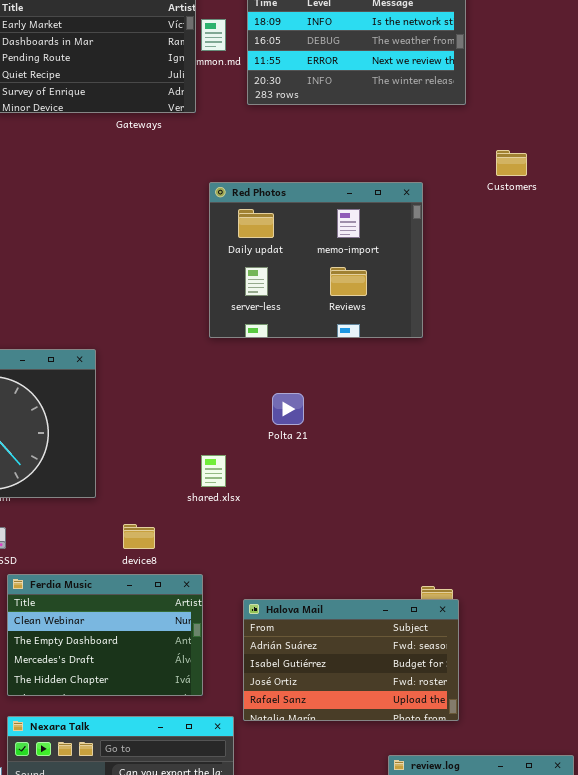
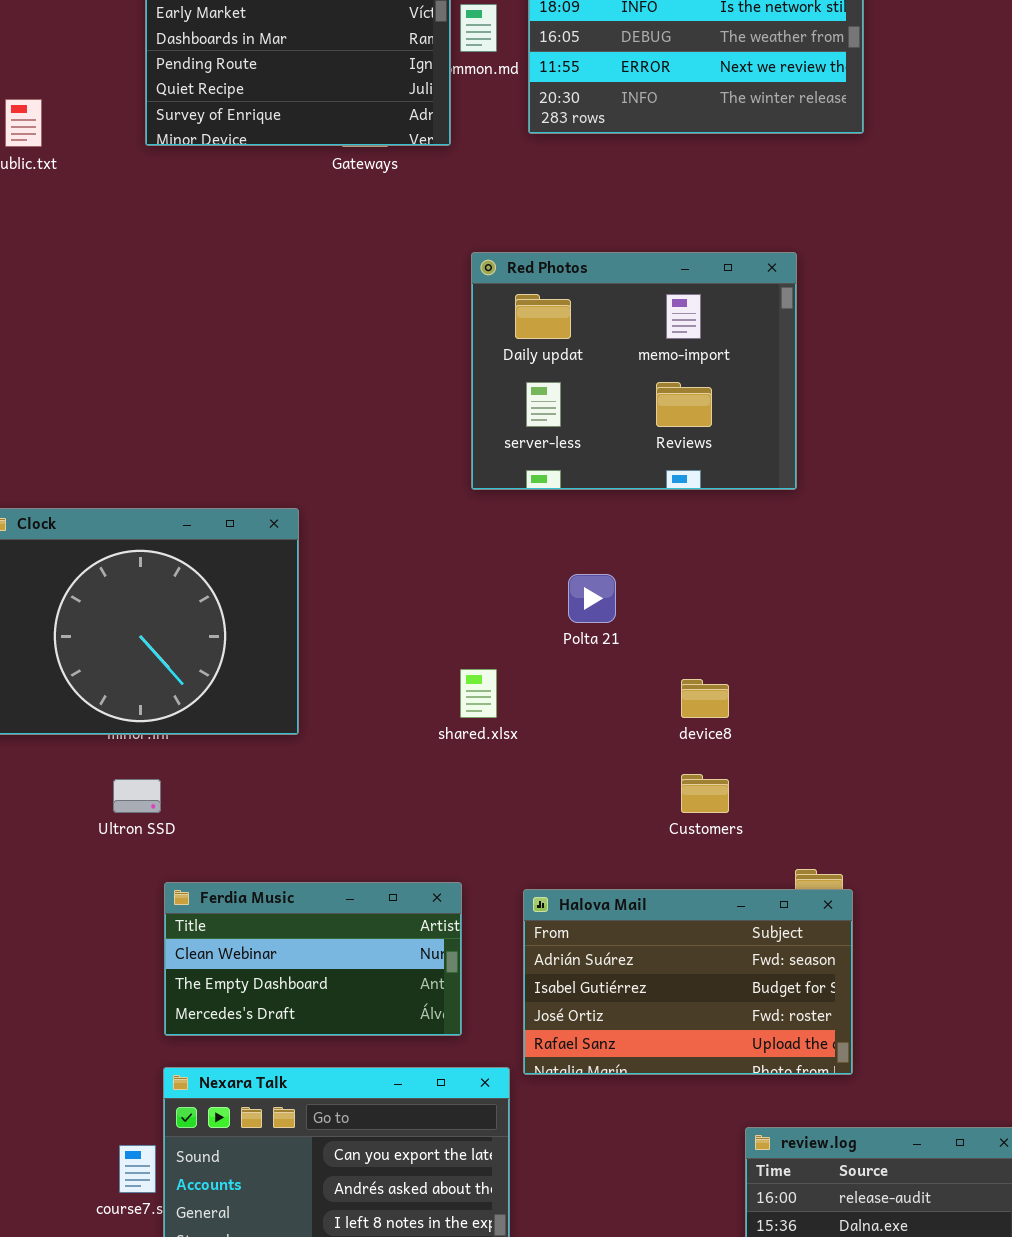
Customers: [496,150,527,176] -> [681,774,729,813], moved
device8: [123,524,155,549] -> [681,679,729,718], moved
Ferdia Music: [7,574,203,696] -> [164,882,462,1036], resized

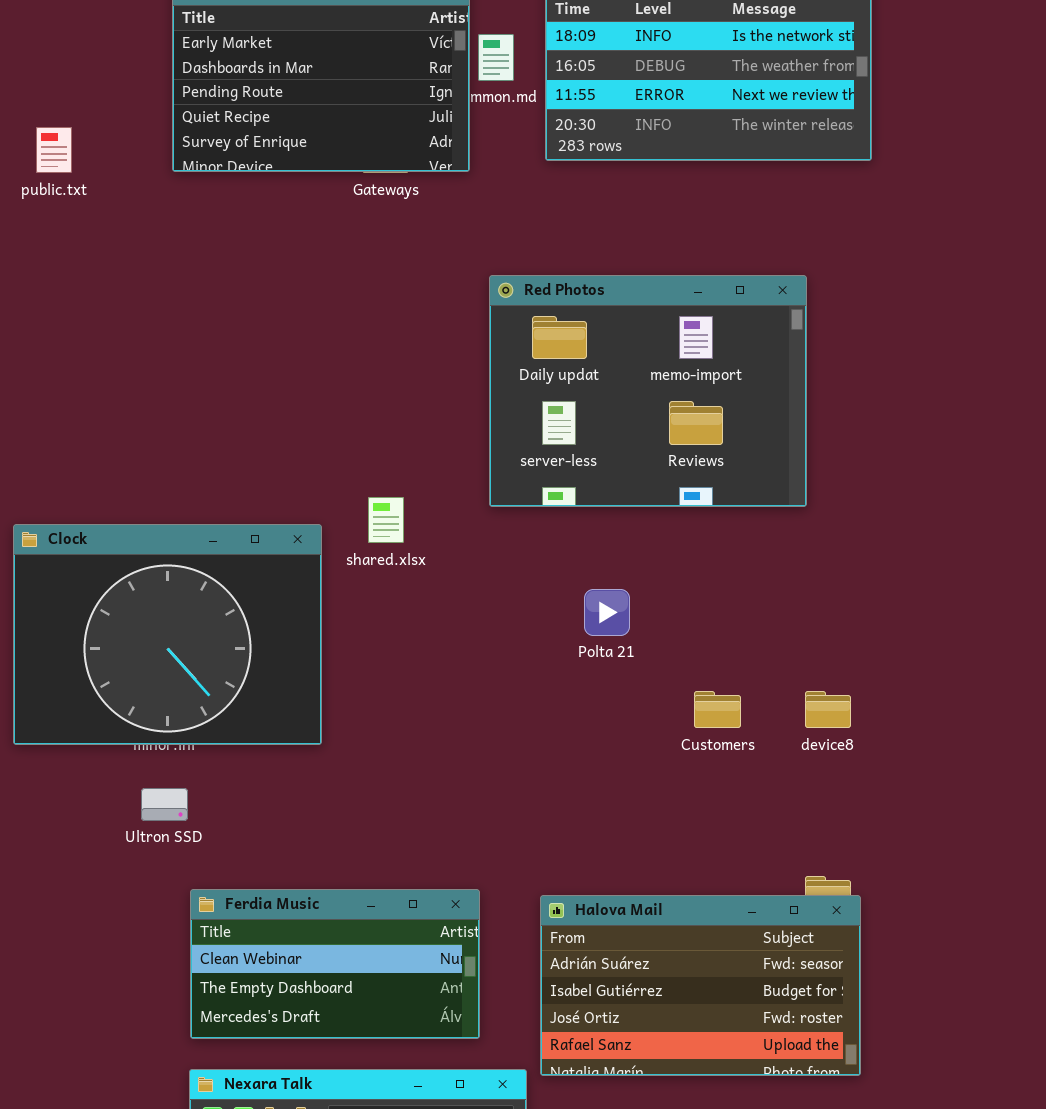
shared.xlsx: [460,669,497,718] -> [368,497,404,543], moved
device8: [681,679,729,718] -> [805,691,851,728], moved
Customers: [681,774,729,813] -> [694,691,741,728], moved

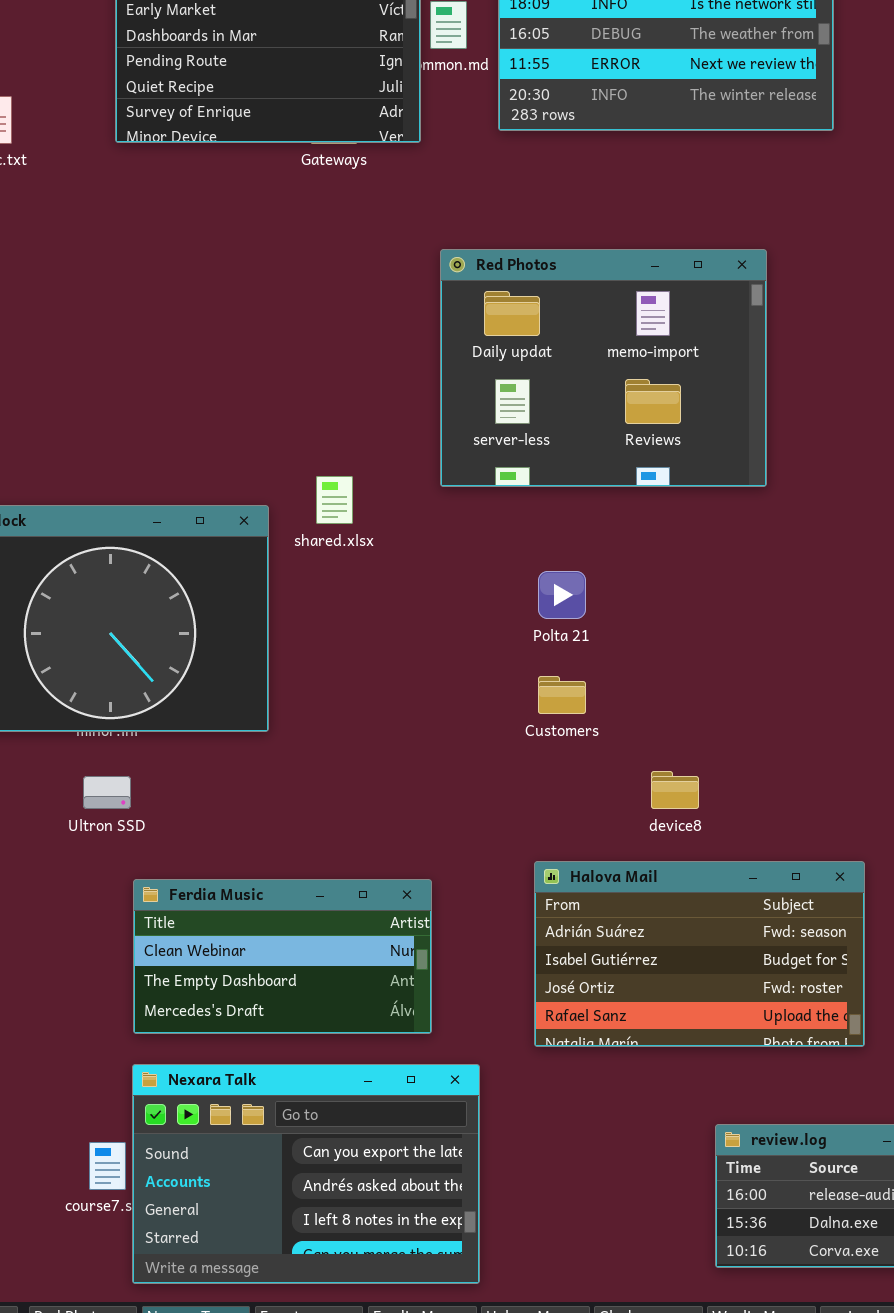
Customers: [694,691,741,728] -> [538,676,586,714], moved
device8: [805,691,851,728] -> [651,771,699,809], moved
Halova Mail: [540,895,861,1076] -> [534,861,865,1047], moved

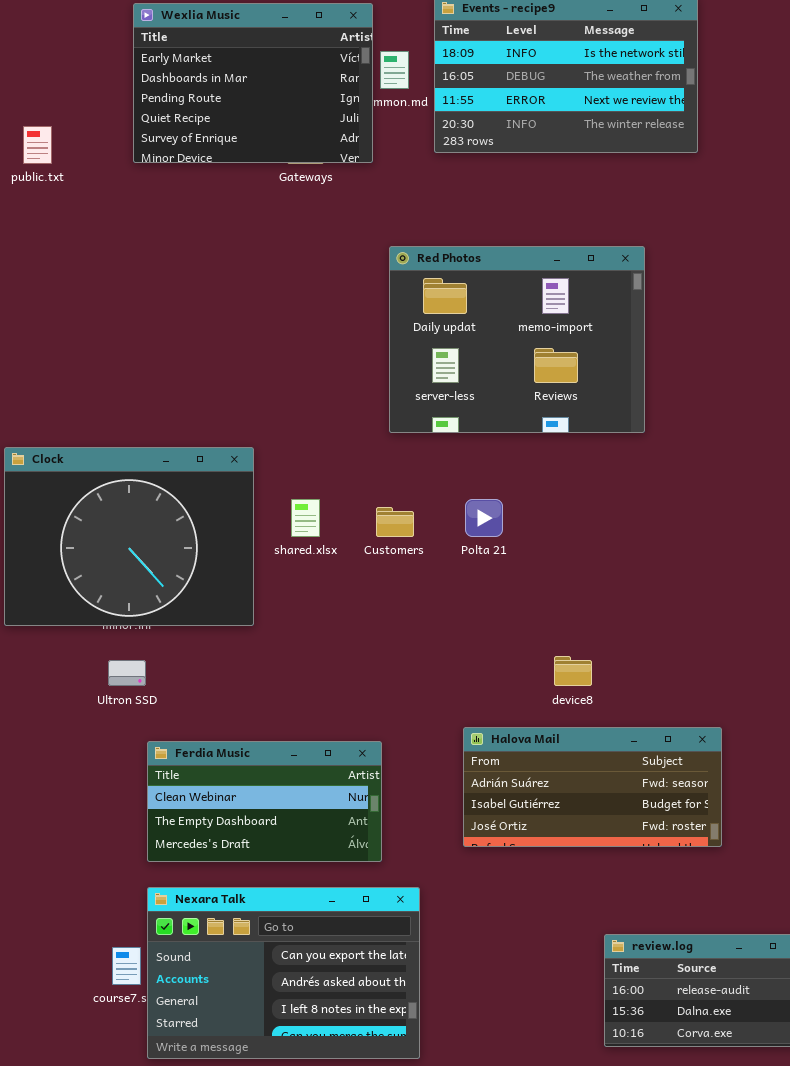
shared.xlsx: [316,476,353,524] -> [291,499,320,537], moved
Customers: [538,676,586,714] -> [376,507,414,537], moved
Halova Mail: [534,861,865,1047] -> [463,727,722,847], resized

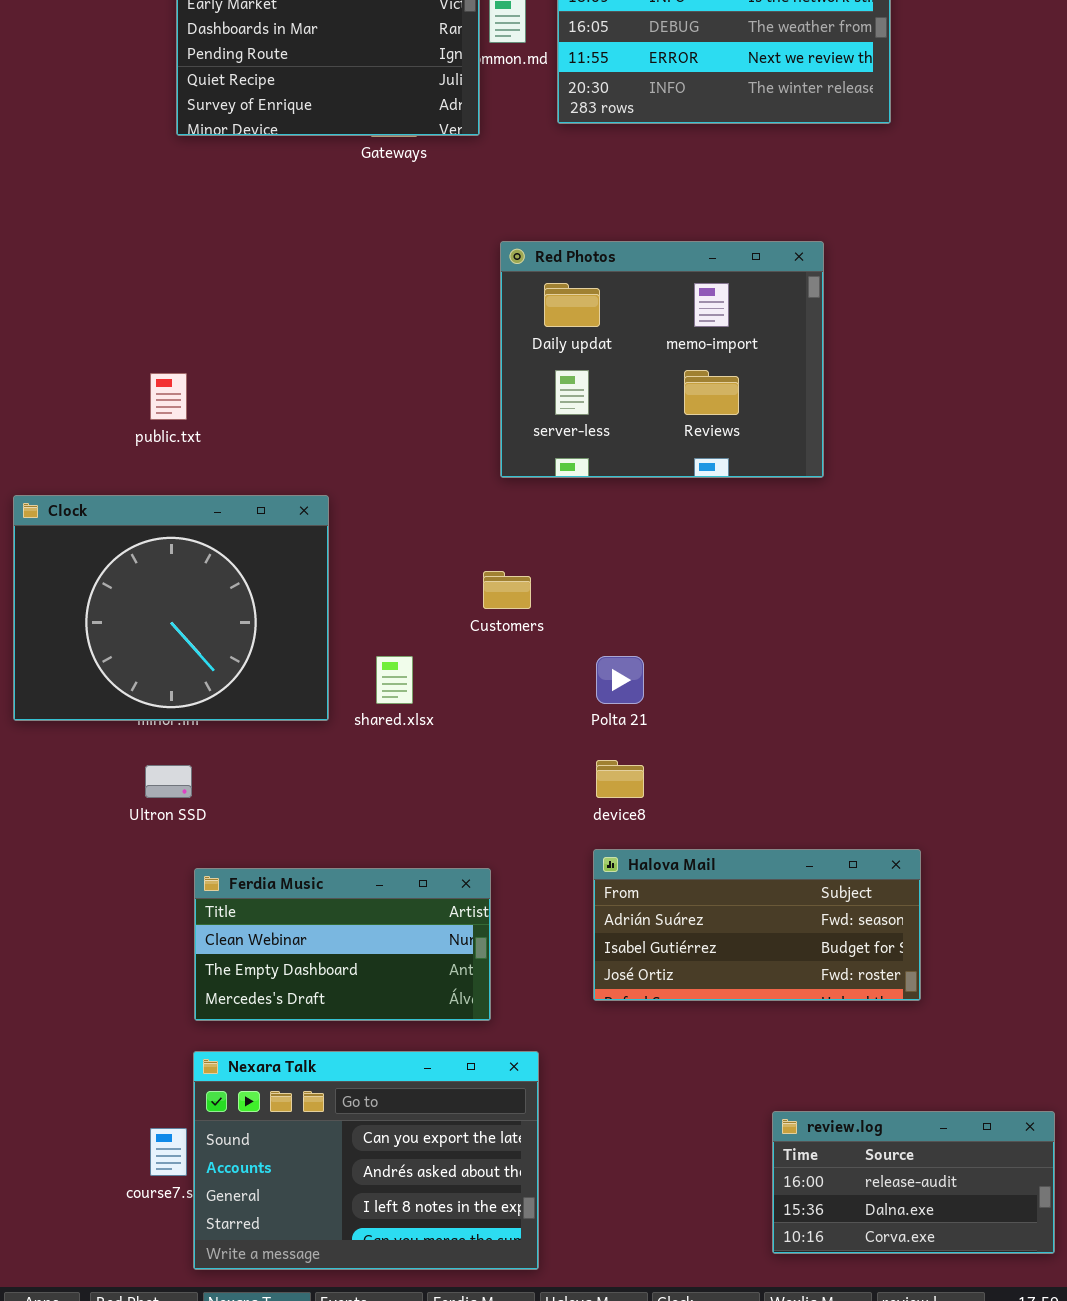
public.txt: [23,126,52,164] -> [150,373,187,420], moved
shared.xlsx: [291,499,320,537] -> [376,656,413,704], moved
Polta 21: [465,499,503,537] -> [596,656,644,704], moved
device8: [554,656,592,686] -> [596,760,644,798], moved

